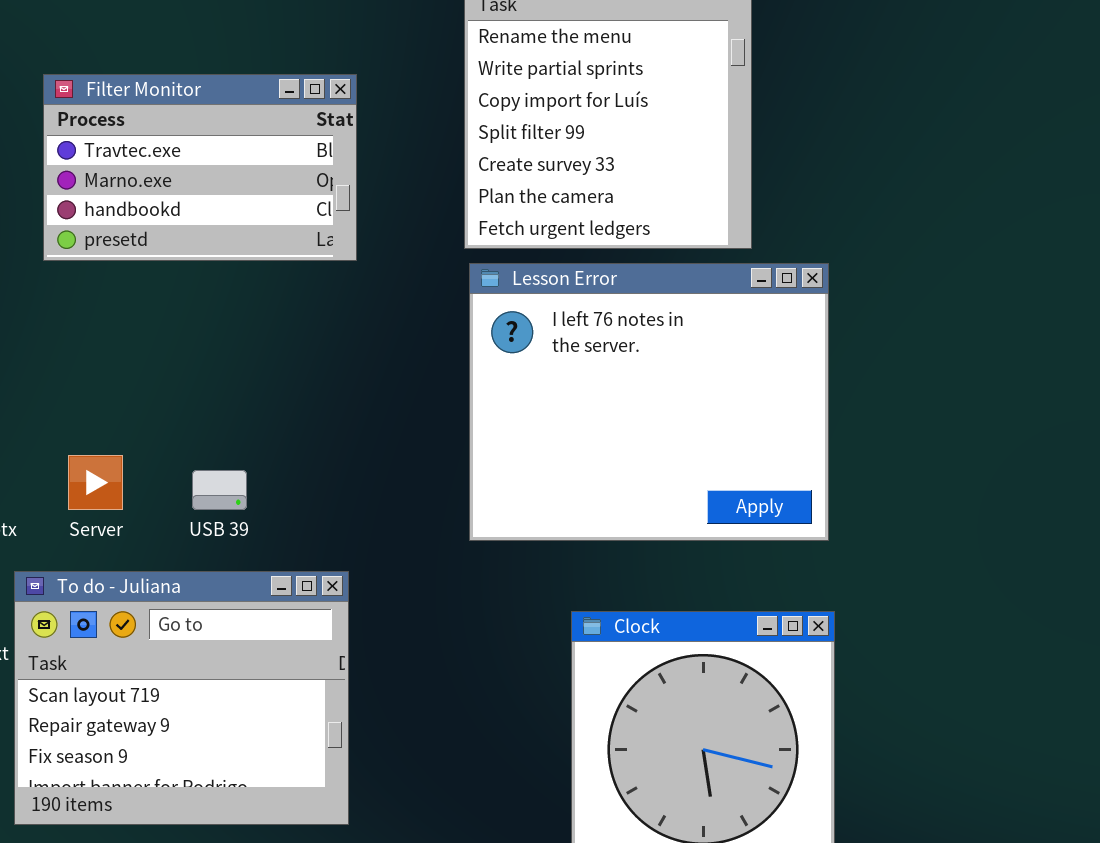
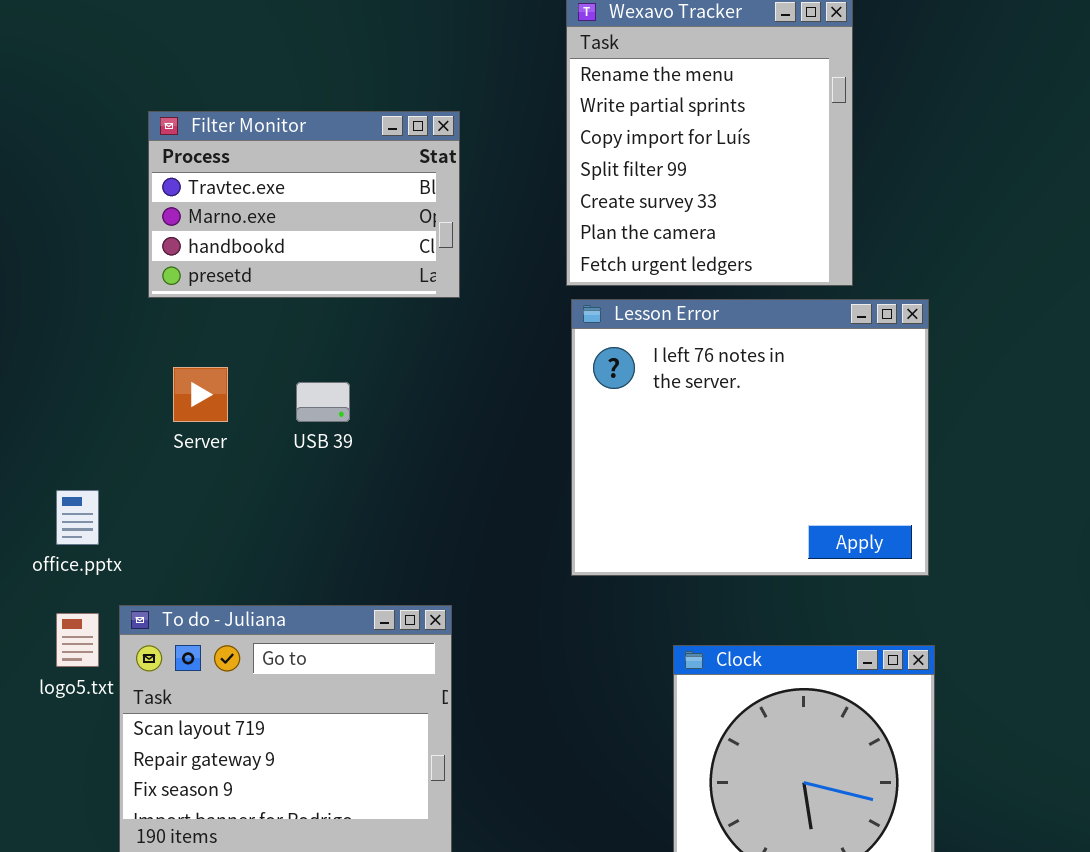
Server: [68,455,123,510] -> [173,367,228,422], moved
USB 39: [192,470,247,510] -> [296,382,350,422], moved

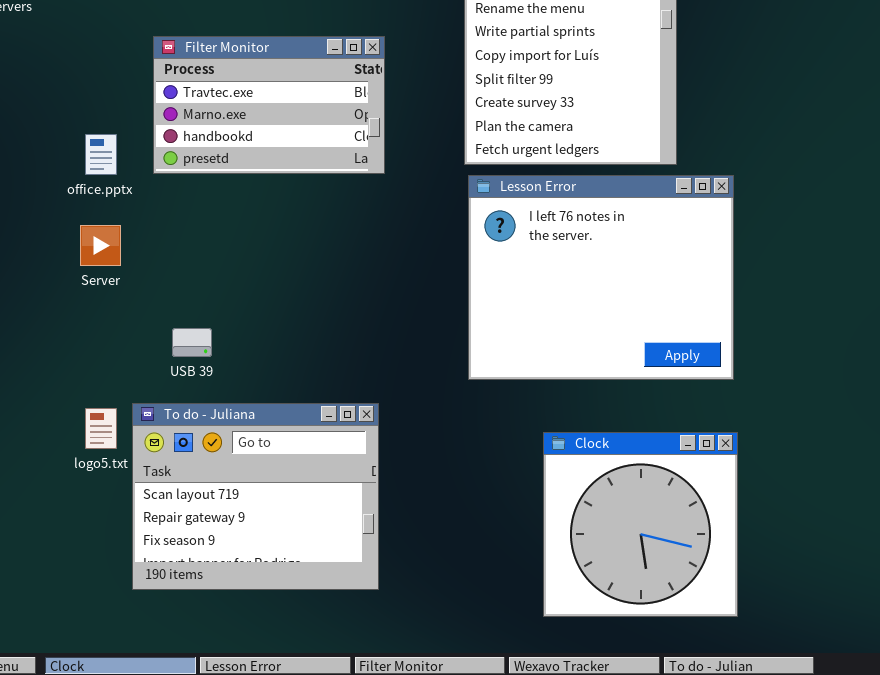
Server: [173,367,228,422] -> [80,225,121,266], moved
USB 39: [296,382,350,422] -> [172,328,212,357], moved
office.pptx: [56,490,99,545] -> [85,134,117,175], moved

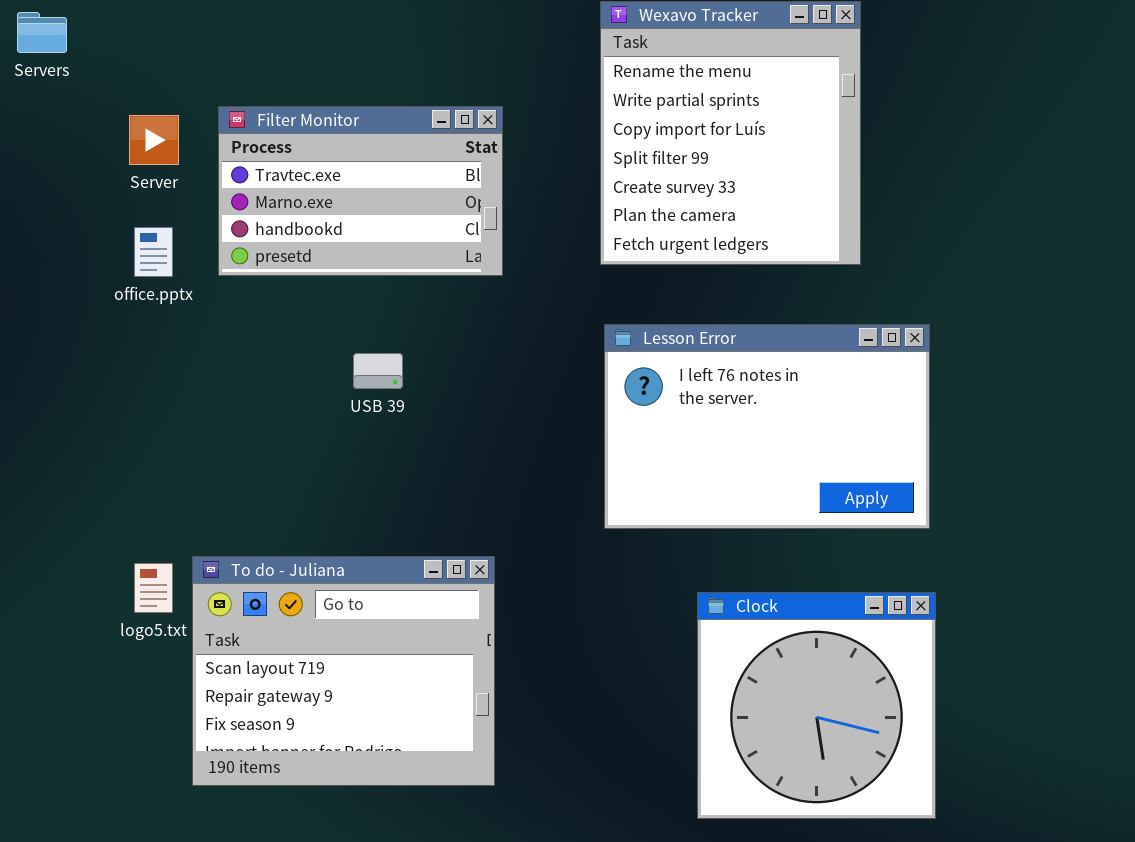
Lesson Error: [468,175,734,380] -> [604,324,930,529], resized
Server: [80,225,121,266] -> [129,115,179,165], moved
USB 39: [172,328,212,357] -> [353,353,403,389], moved

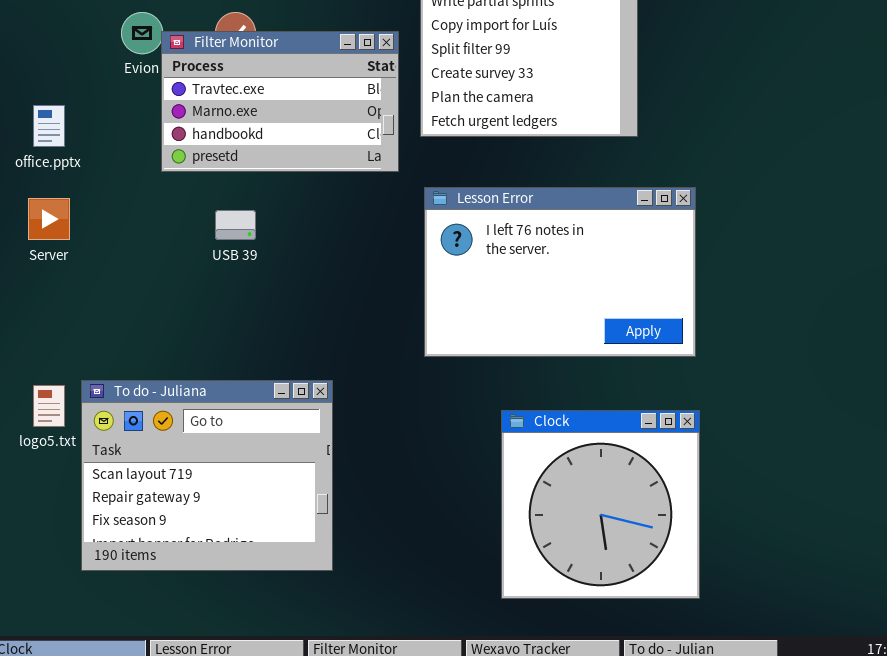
Filter Monitor: [218,106,503,276] -> [161,31,399,172], moved
Server: [129,115,179,165] -> [28,198,70,240], moved

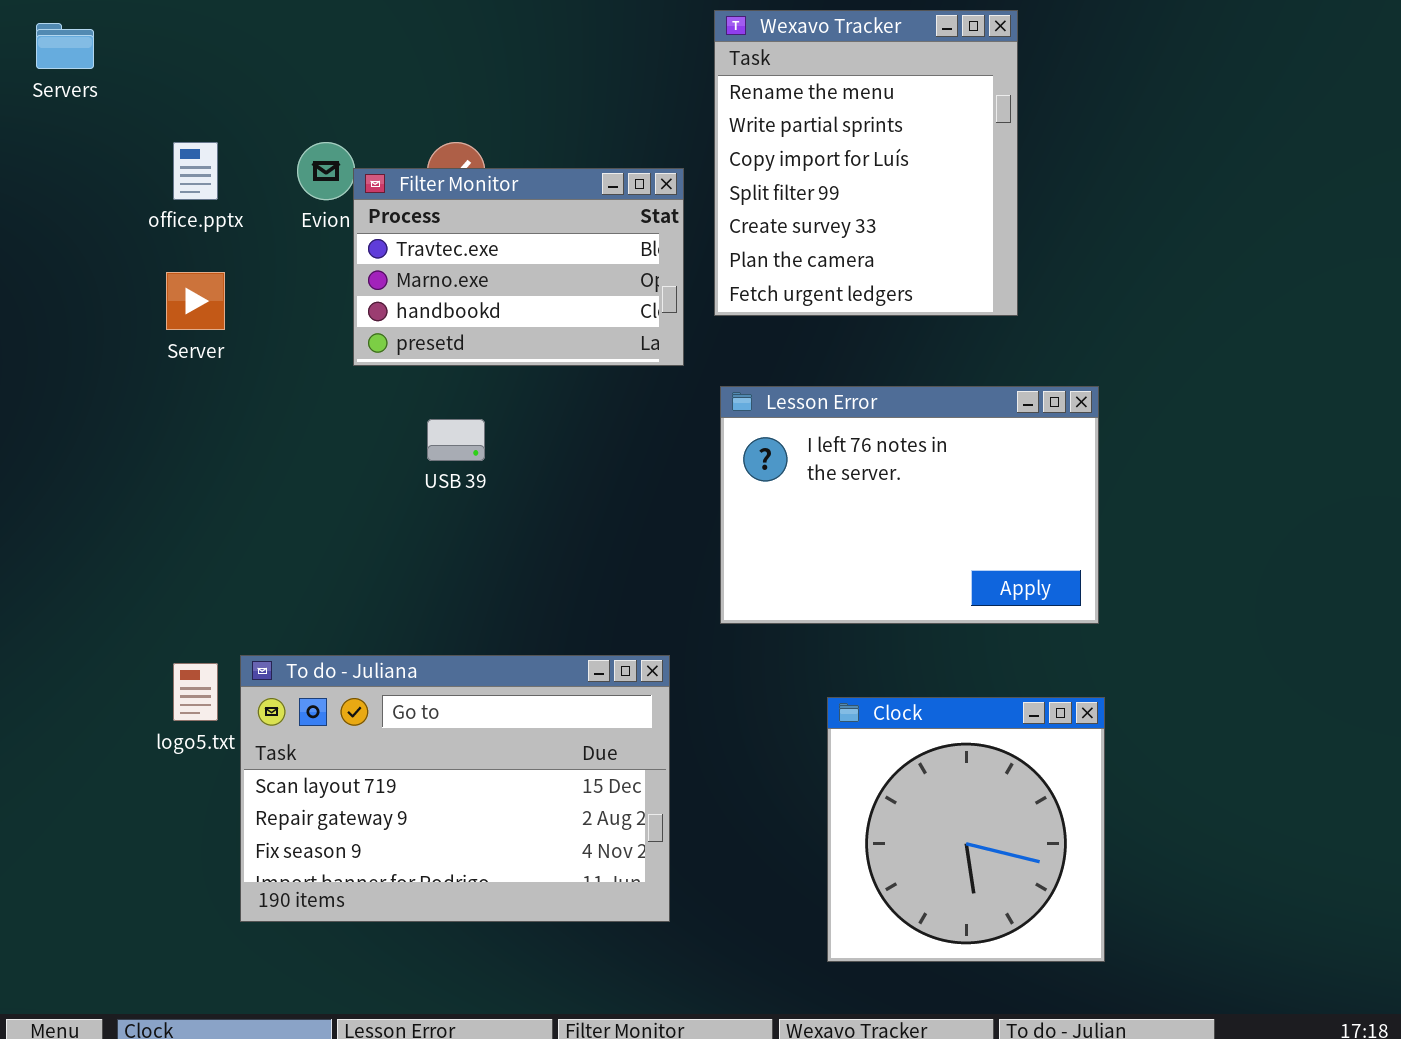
office.pptx: [33,105,65,147] -> [173,142,218,200], moved
Server: [28,198,70,240] -> [166,272,225,330], moved
To do - Juliana: [81,380,333,571] -> [240,655,670,922], resized

